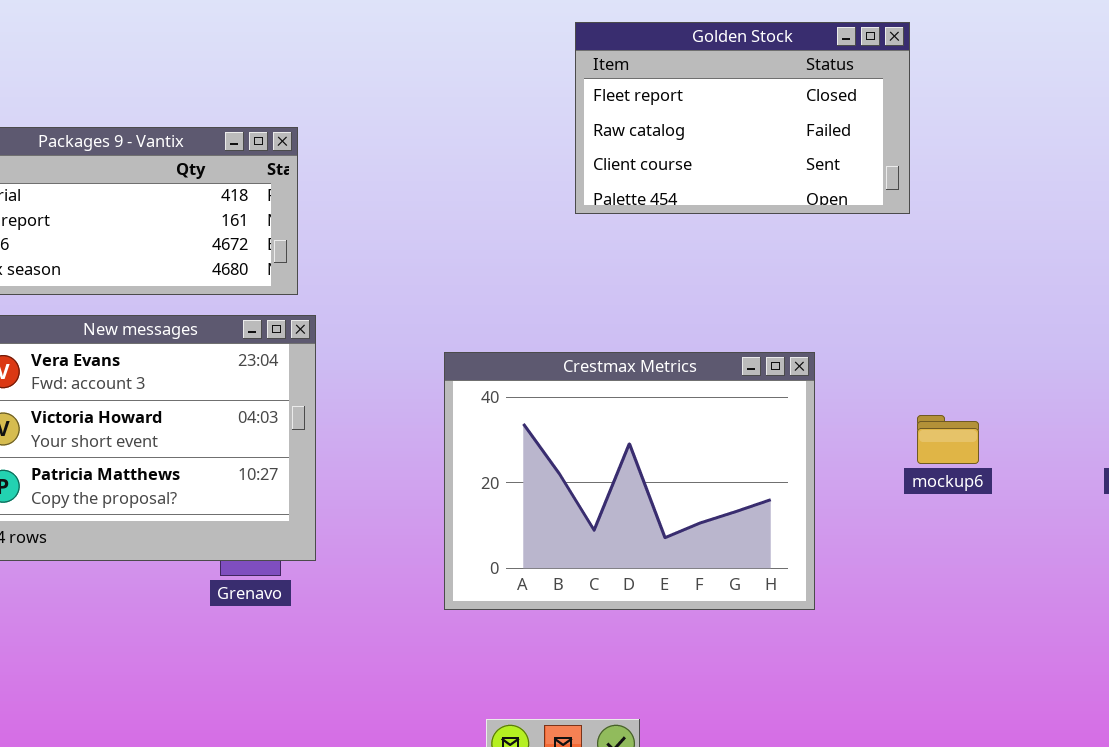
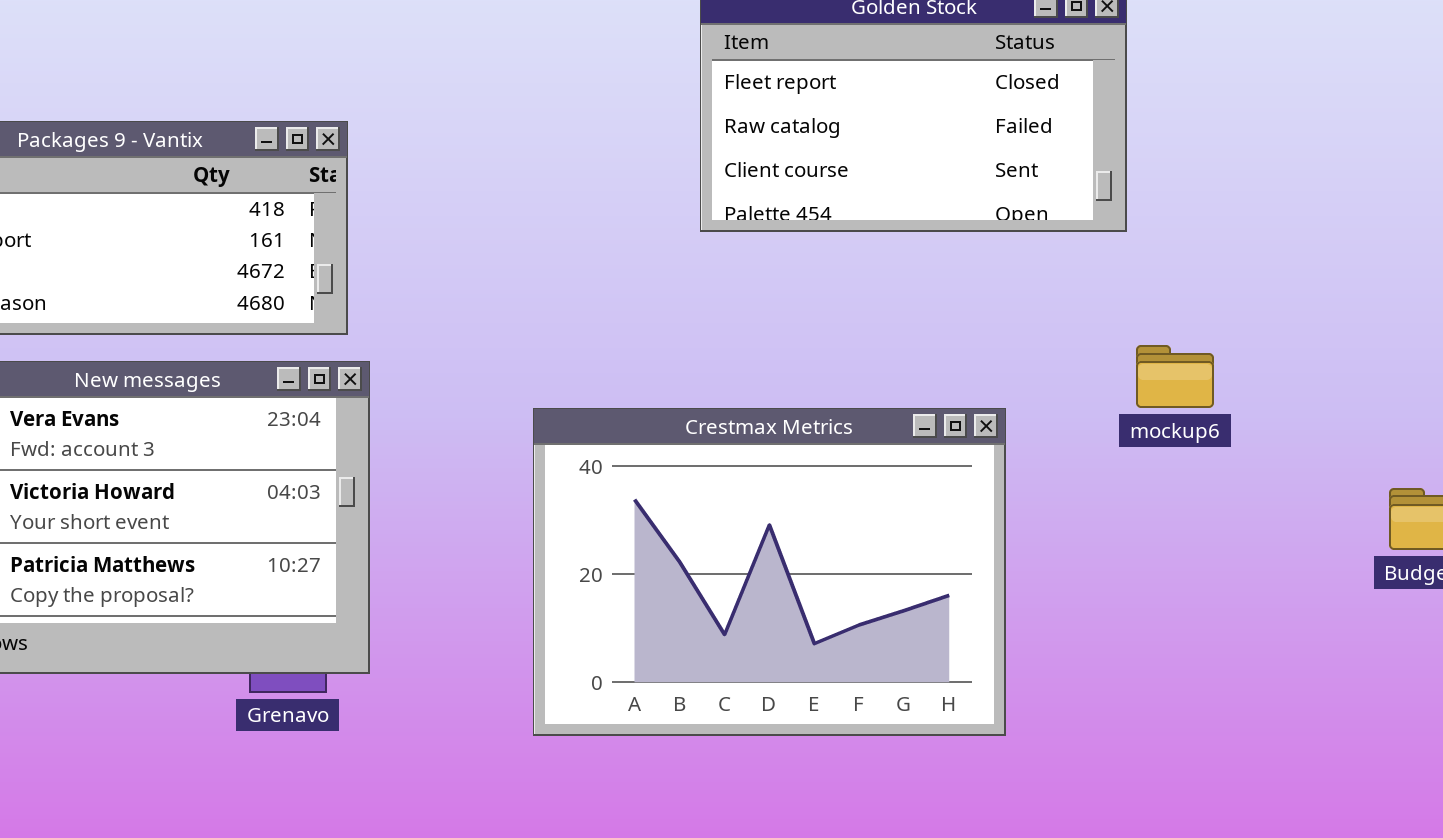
mockup6: [917,415,979,464] -> [1136,345,1214,408], moved

